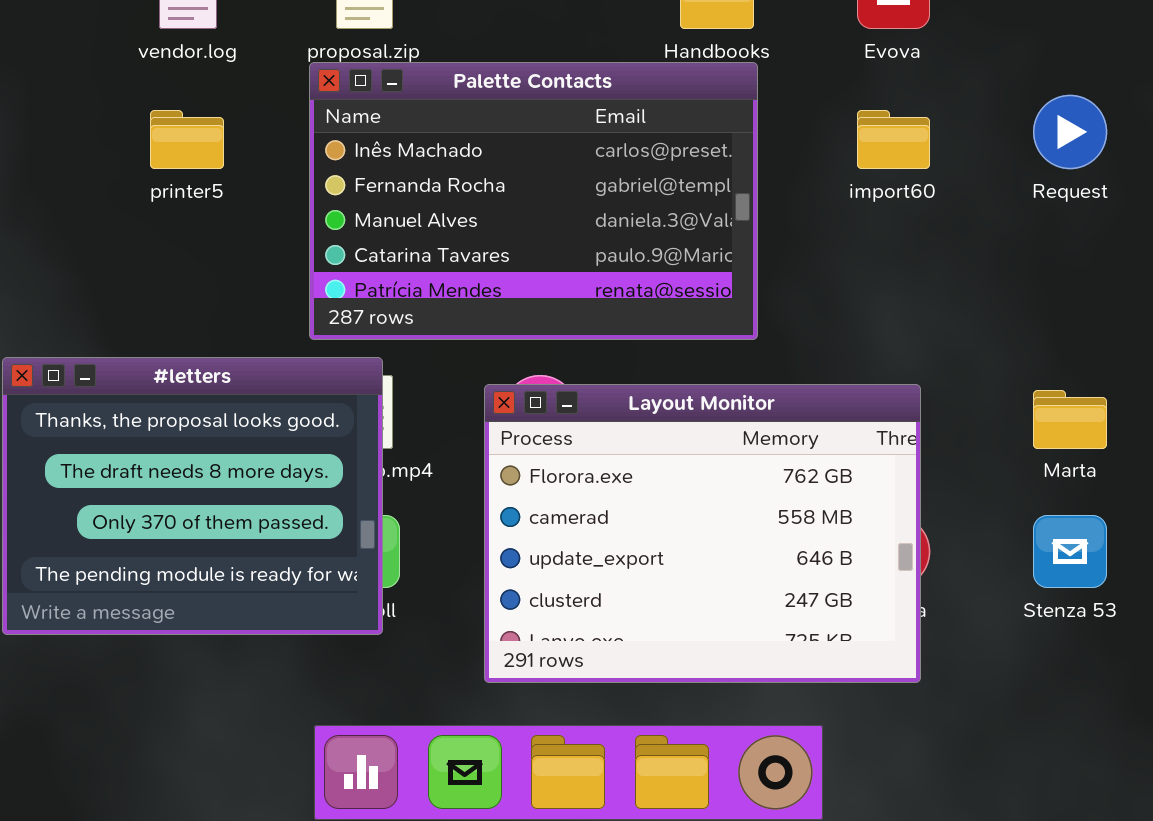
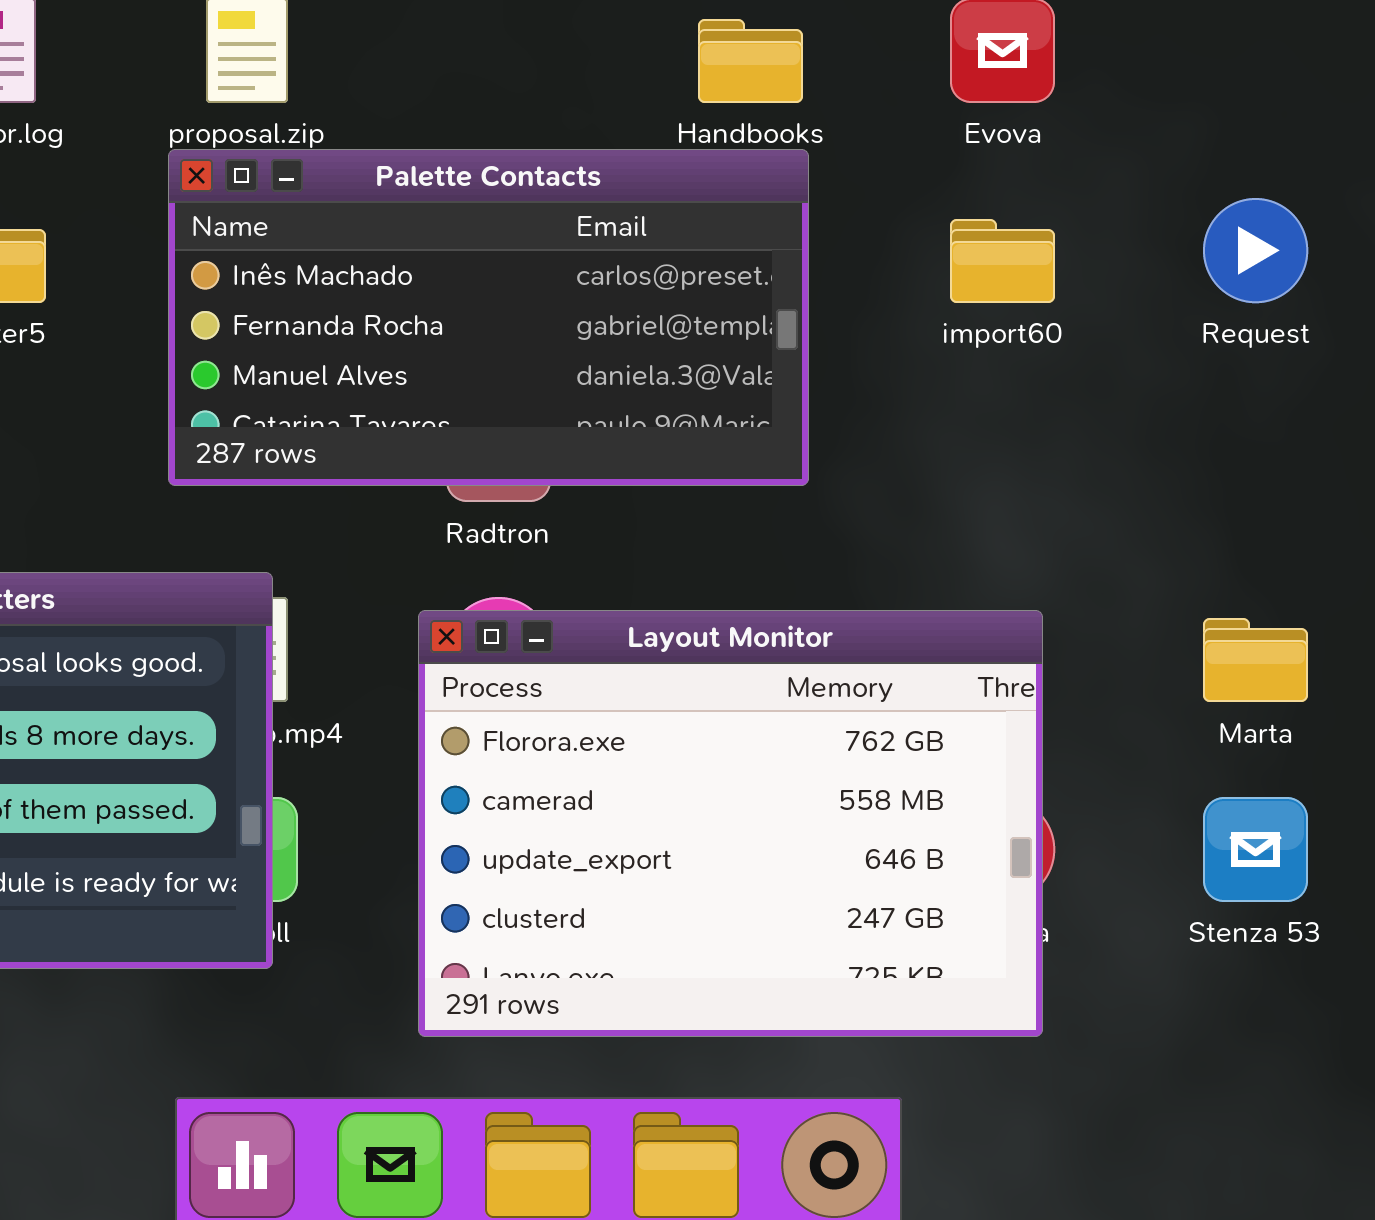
Palette Contacts: [309,62,758,340] -> [168,149,809,486], resized

